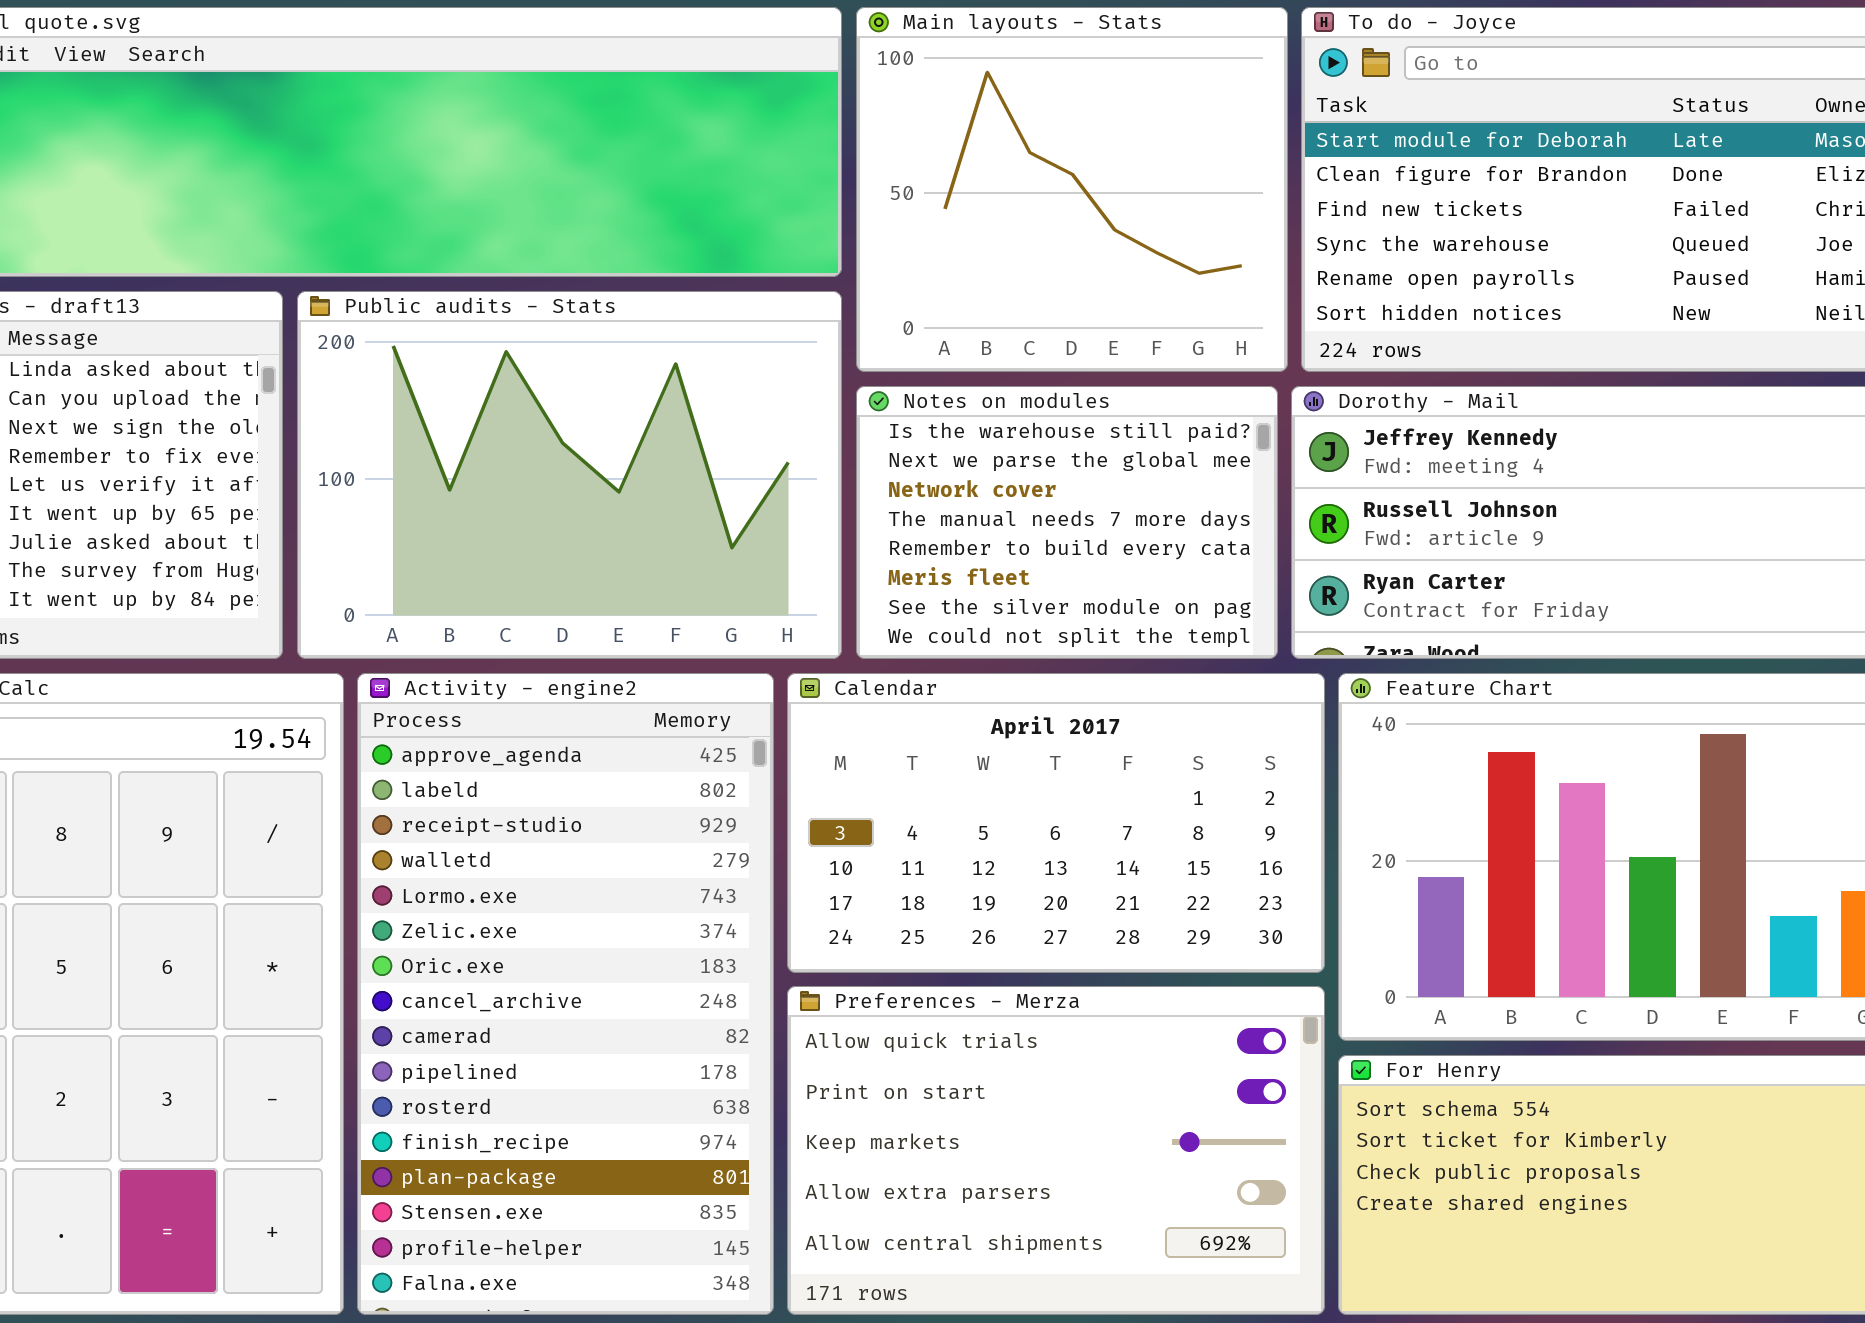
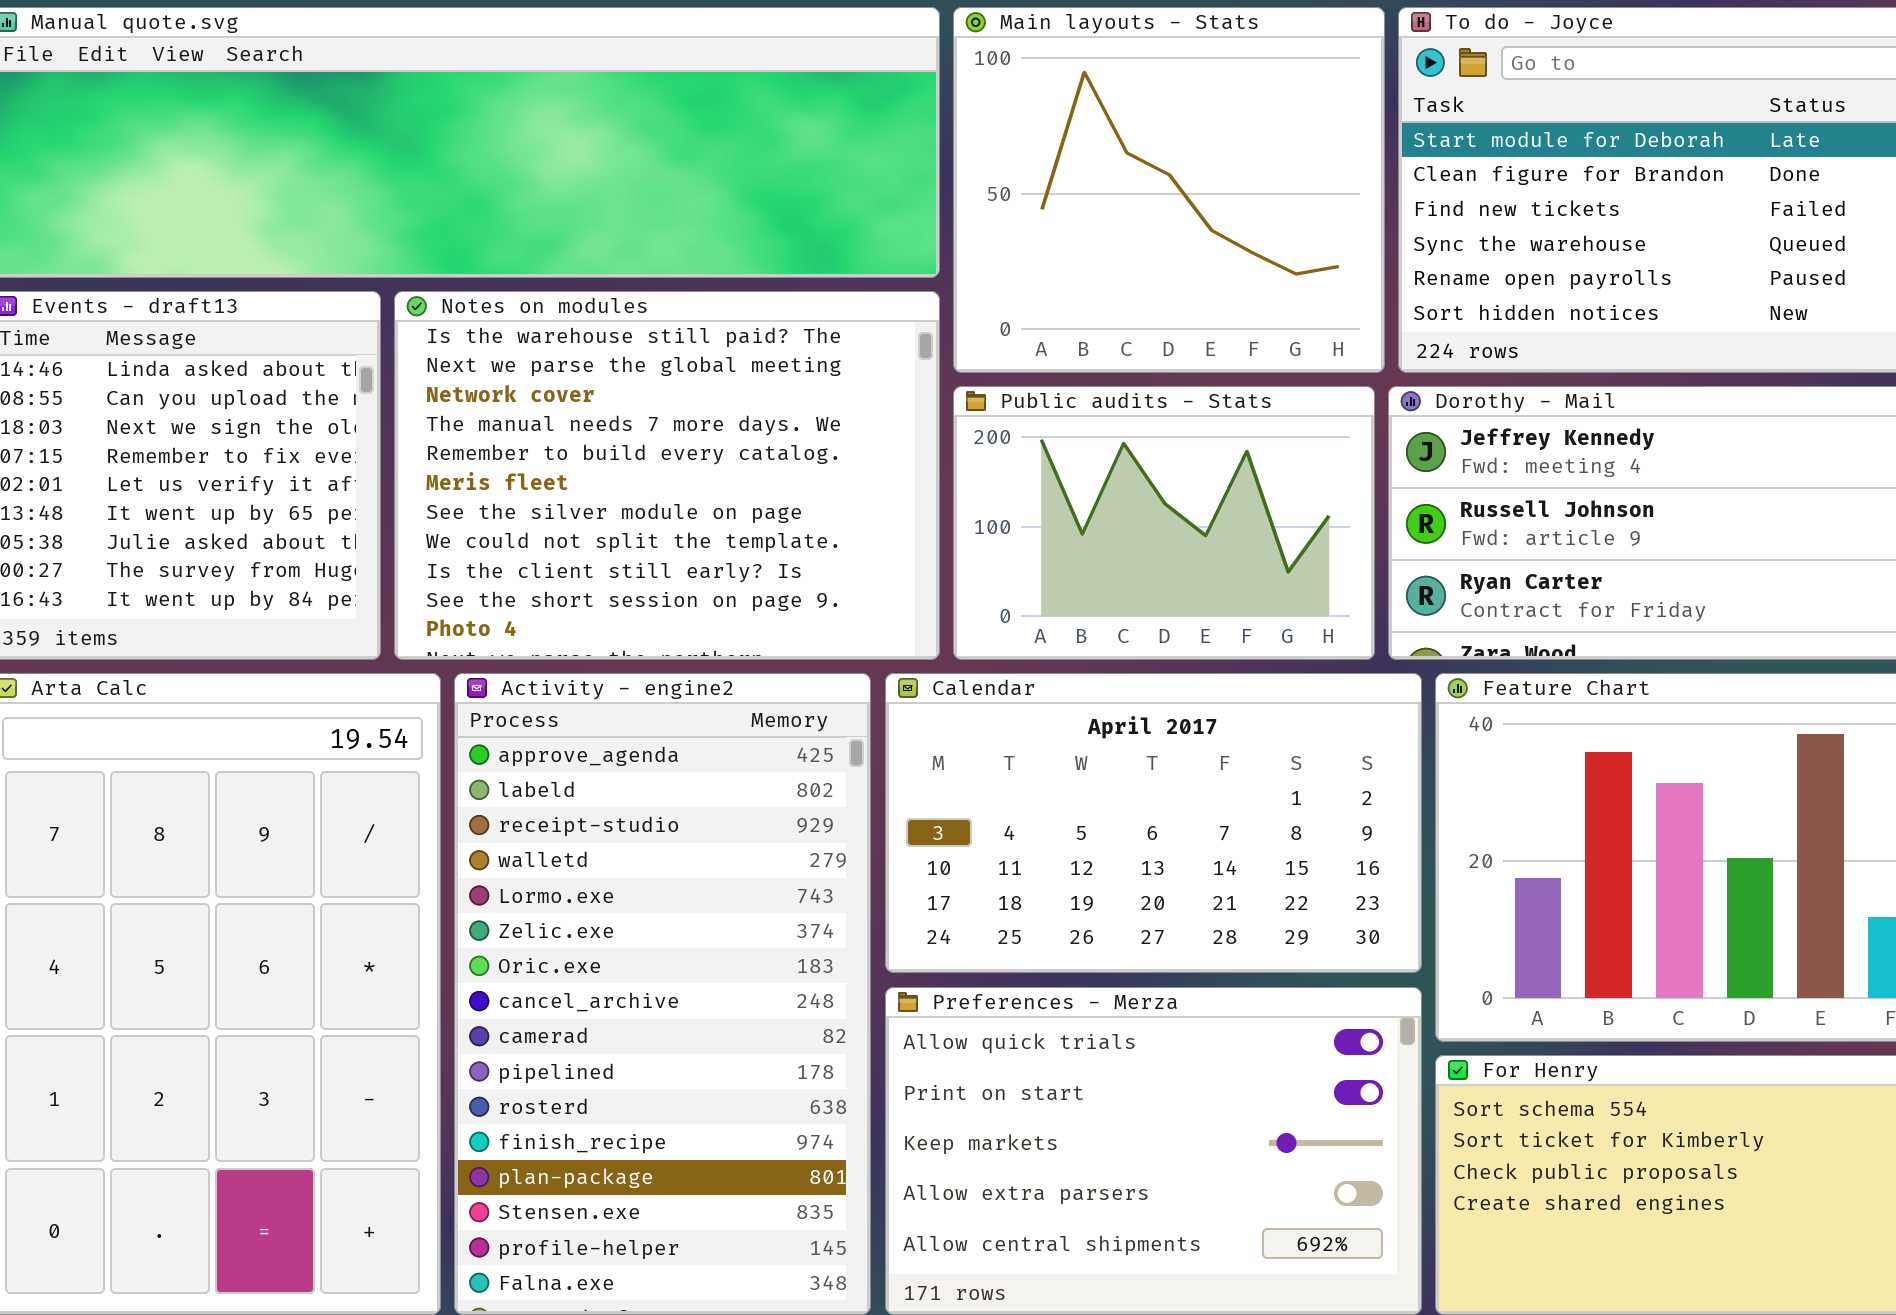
Public audits - Stats: [297,291,842,659] -> [953,386,1375,660], moved, resized
Notes on modules: [856,386,1278,659] -> [394,291,940,660], moved, resized

